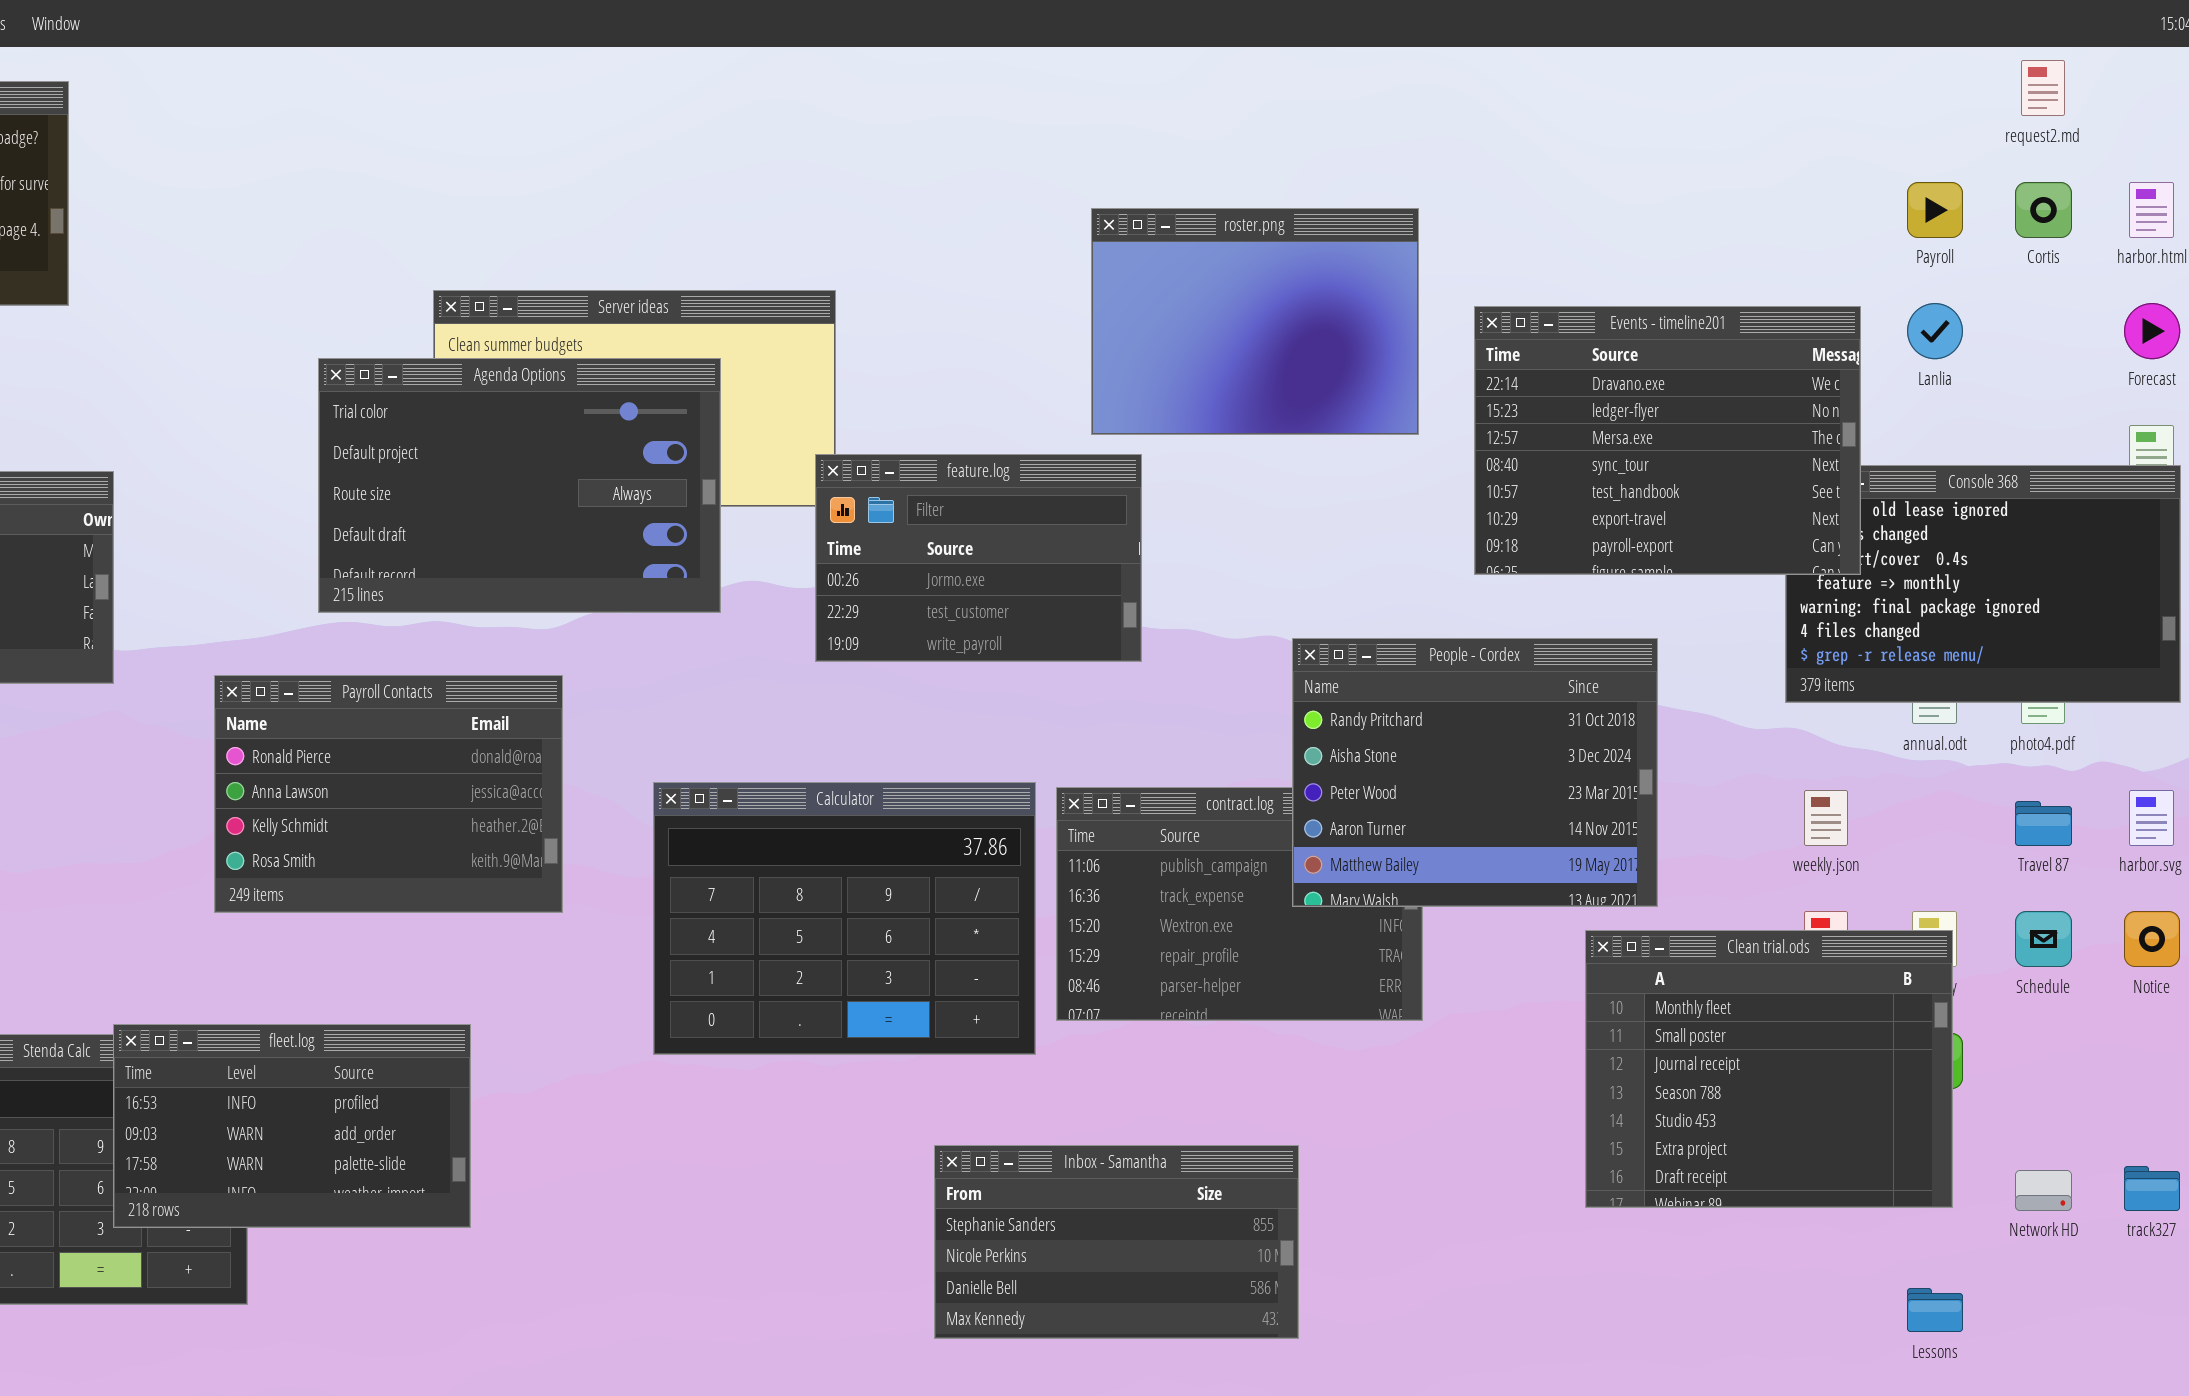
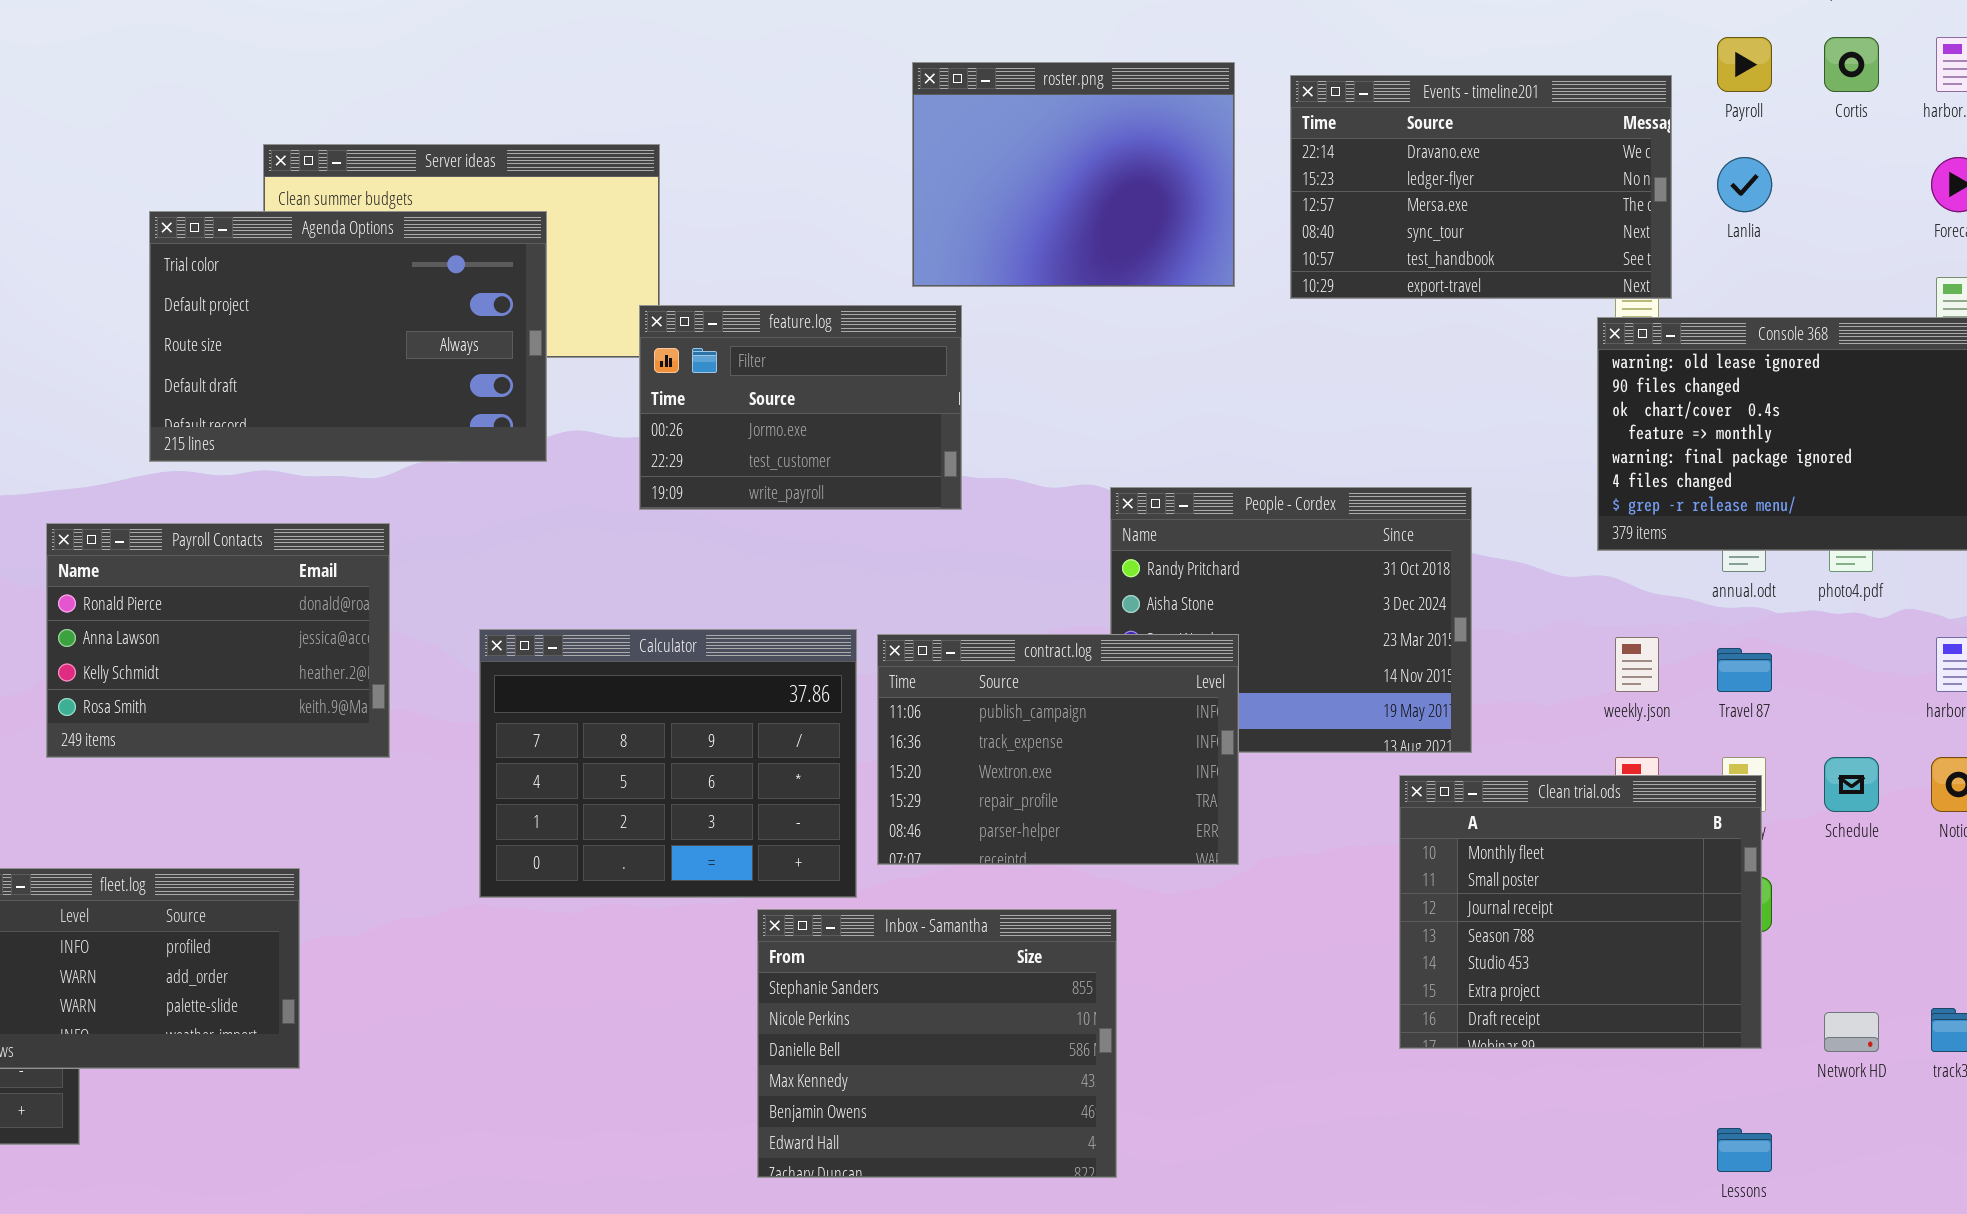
Events - timeline201: [1474,306,1861,575] -> [1290,75,1672,299], moved, resized
contract.log: [1056,787,1423,1021] -> [877,634,1239,865], raised
Travel 87: [2015,801,2072,846] -> [1717,648,1772,692], moved
Inbox - Samantha: [934,1145,1299,1339] -> [757,909,1117,1178], resized

